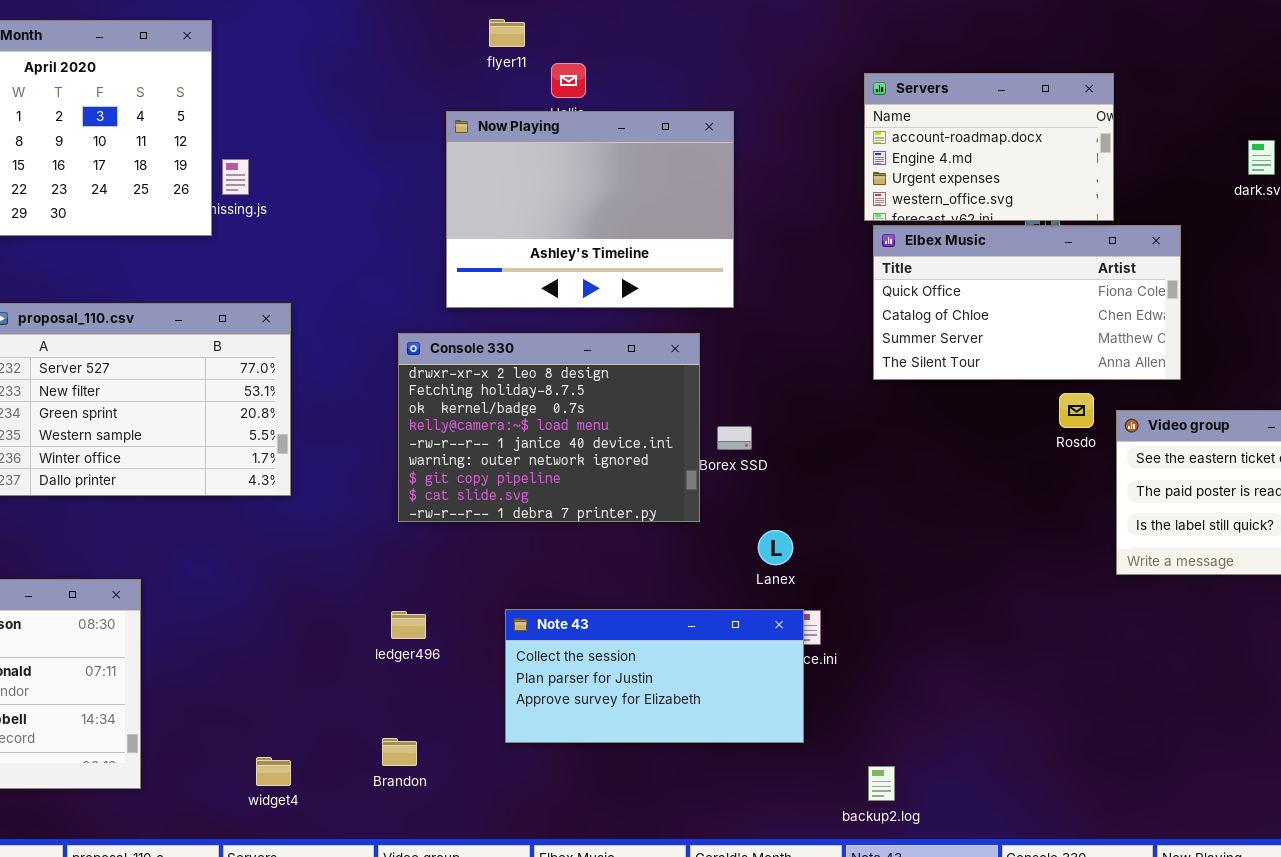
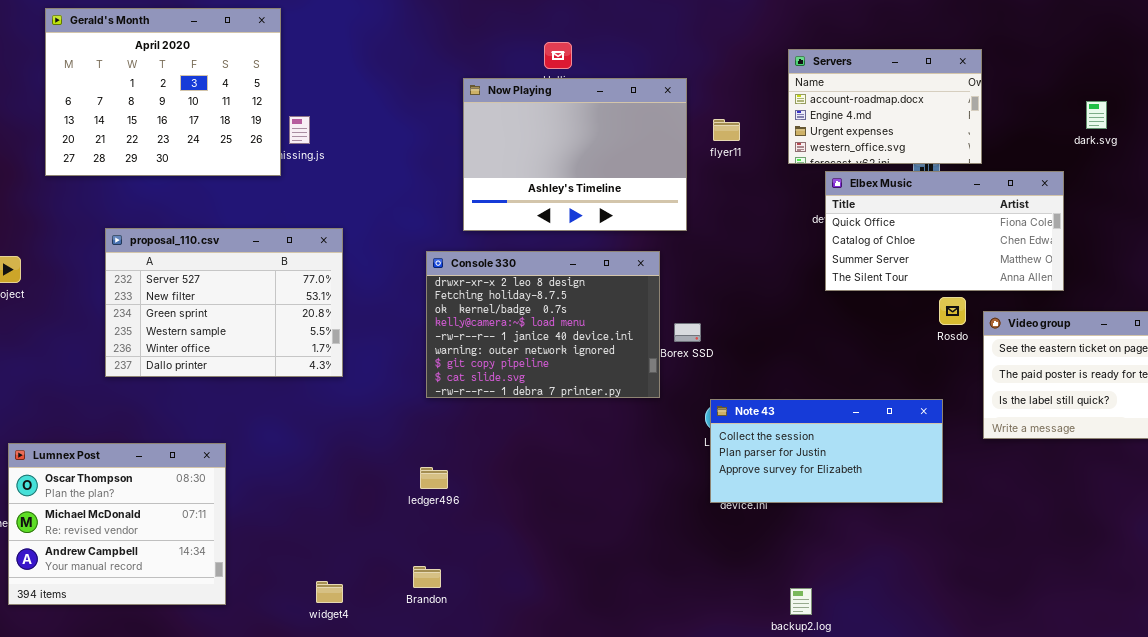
flyer11: [489,19,525,47] -> [713,119,740,141], moved
Elbex Music: [873,225,1181,380] -> [825,171,1064,291], moved
Note 43: [505,609,804,743] -> [710,399,943,503], moved

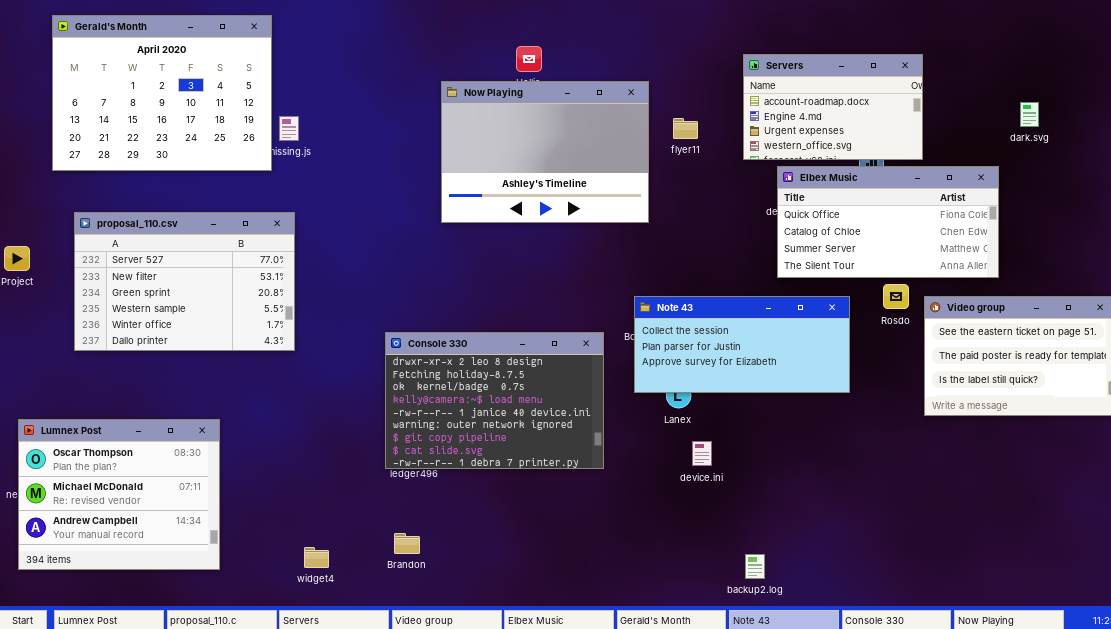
proposal_110.csv: [105,228,343,377] -> [74,212,295,351], moved
Console 330: [426,251,660,398] -> [385,332,604,469], moved
Note 43: [710,399,943,503] -> [634,296,850,393], moved

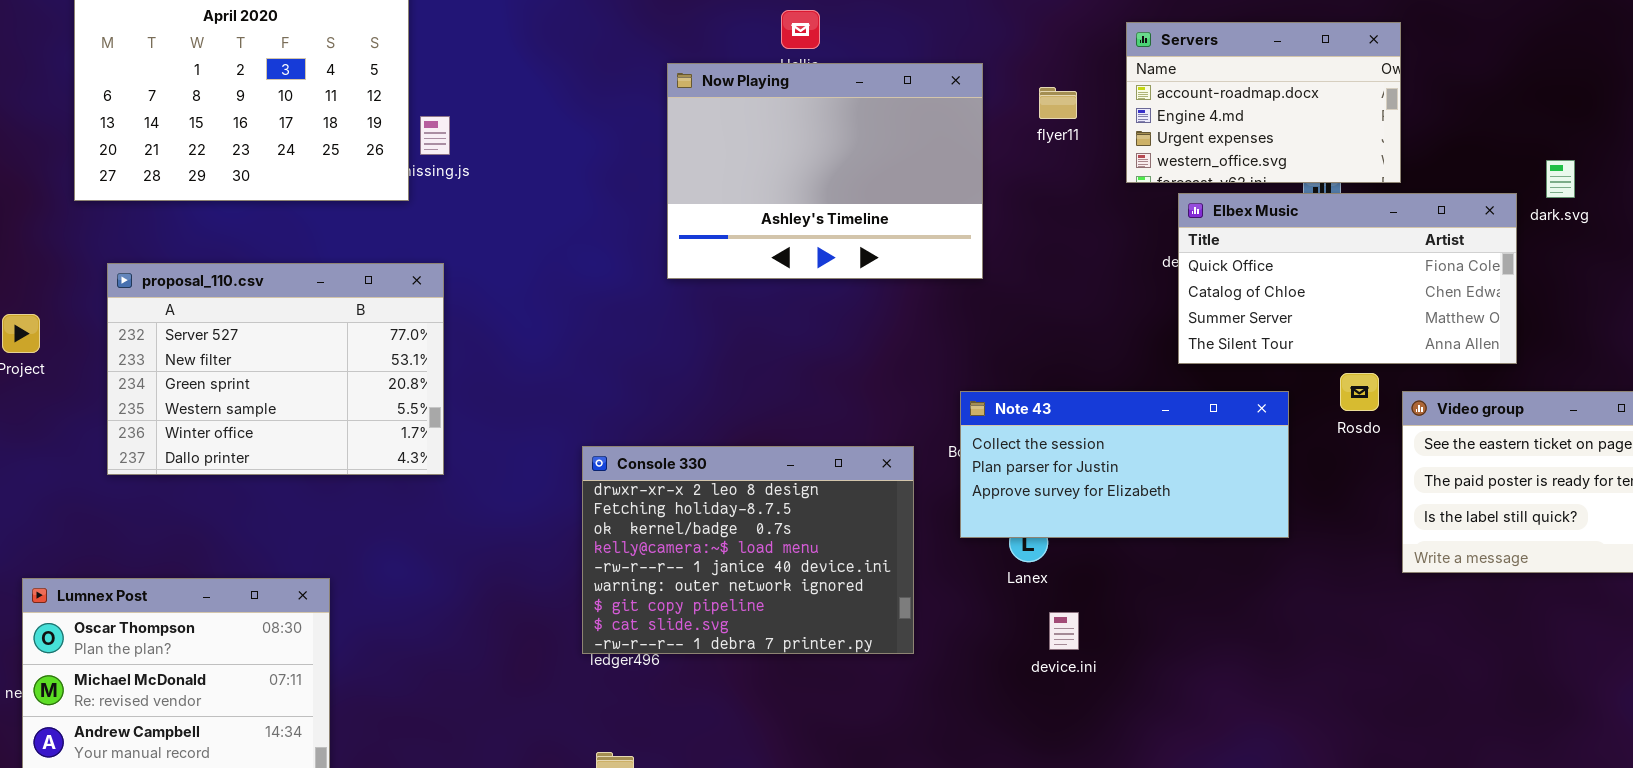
dark.svg: [1020,102,1039,127] -> [1546,160,1575,198], moved
flyer11: [673,118,698,139] -> [1039,87,1077,119], moved

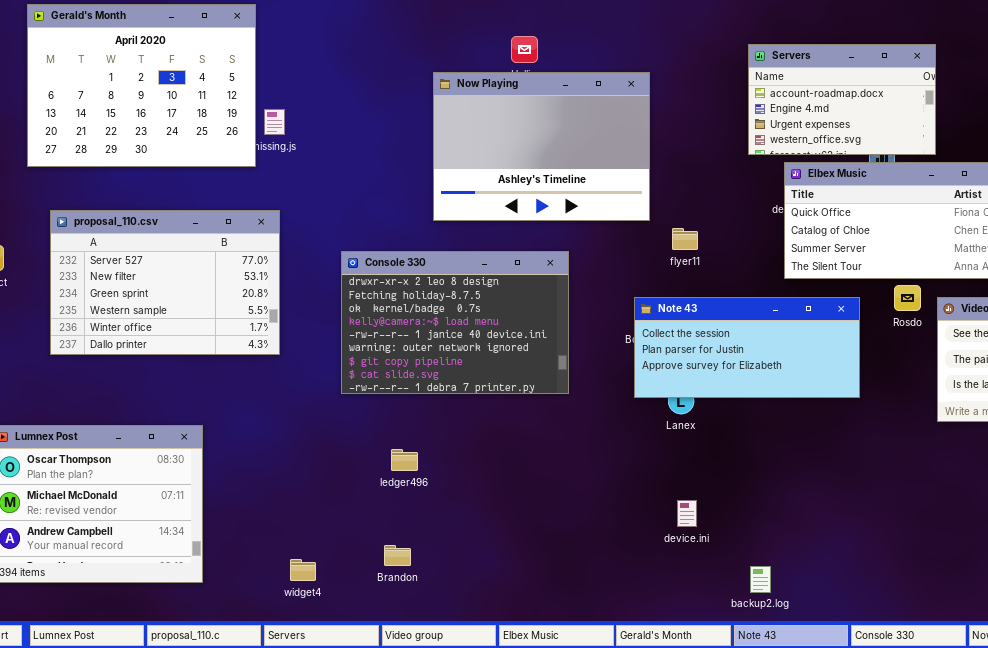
flyer11: [1039,87,1077,119] -> [672,228,698,250], moved
Console 330: [582,446,914,654] -> [341,251,569,394], moved
device.ini: [1049,612,1079,650] -> [677,500,697,527], moved

